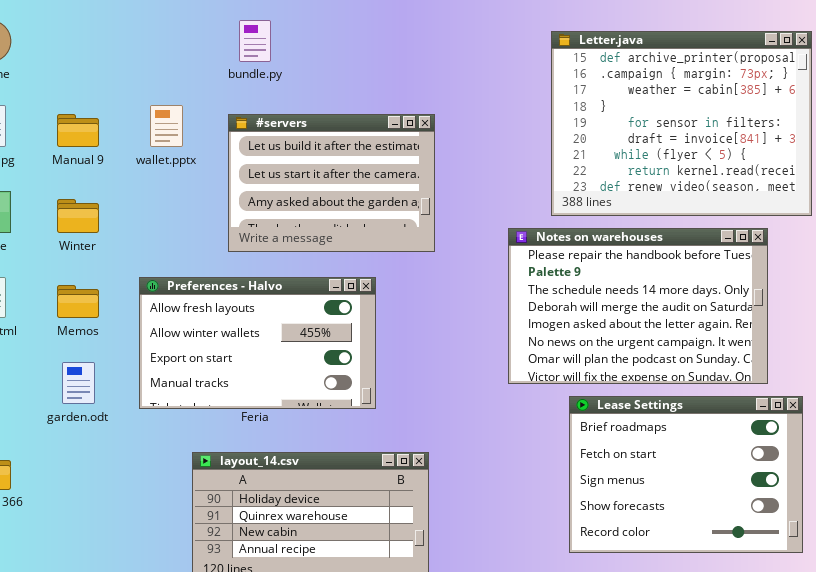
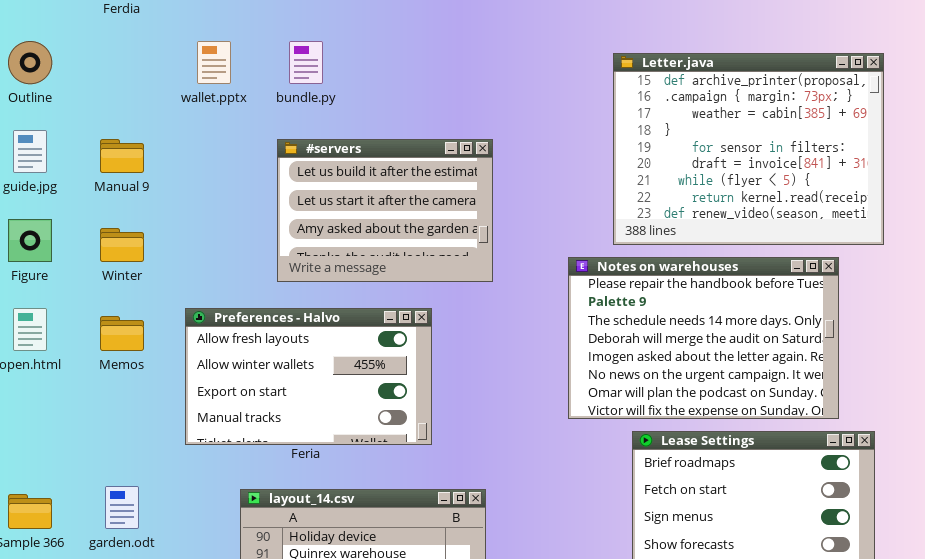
wallet.pptx: [150,105,183,147] -> [197,41,231,84], moved
garden.odt: [62,362,95,404] -> [105,486,139,529], moved

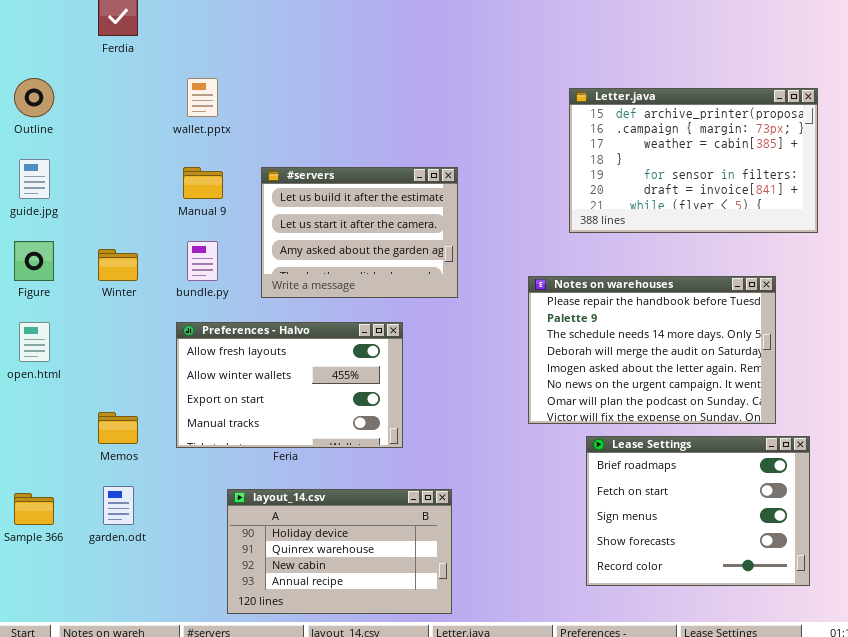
bundle.py: [289,41,323,84] -> [187,241,218,281], moved
Letter.java: [613,53,884,245] -> [569,88,818,233], resized
Manual 9: [100,139,144,173] -> [183,167,223,199], moved
Memos: [100,316,144,351] -> [98,412,138,444], moved

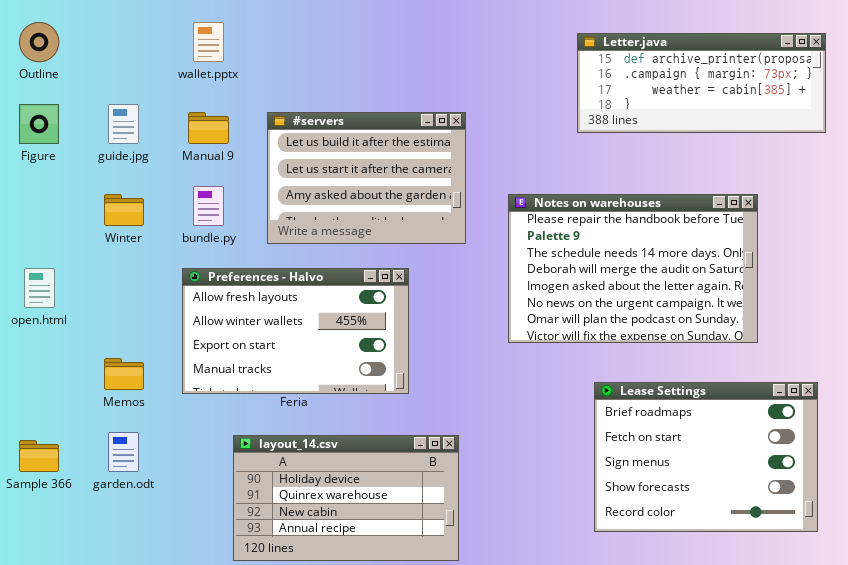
Letter.java: [569,88,818,233] -> [577,33,826,133], resized
guide.jpg: [19,159,50,199] -> [108,104,139,144], moved
Figure: [14,241,54,281] -> [19,104,59,144], moved
Notes on warehouses: [528,276,776,424] -> [508,194,758,343], moved

